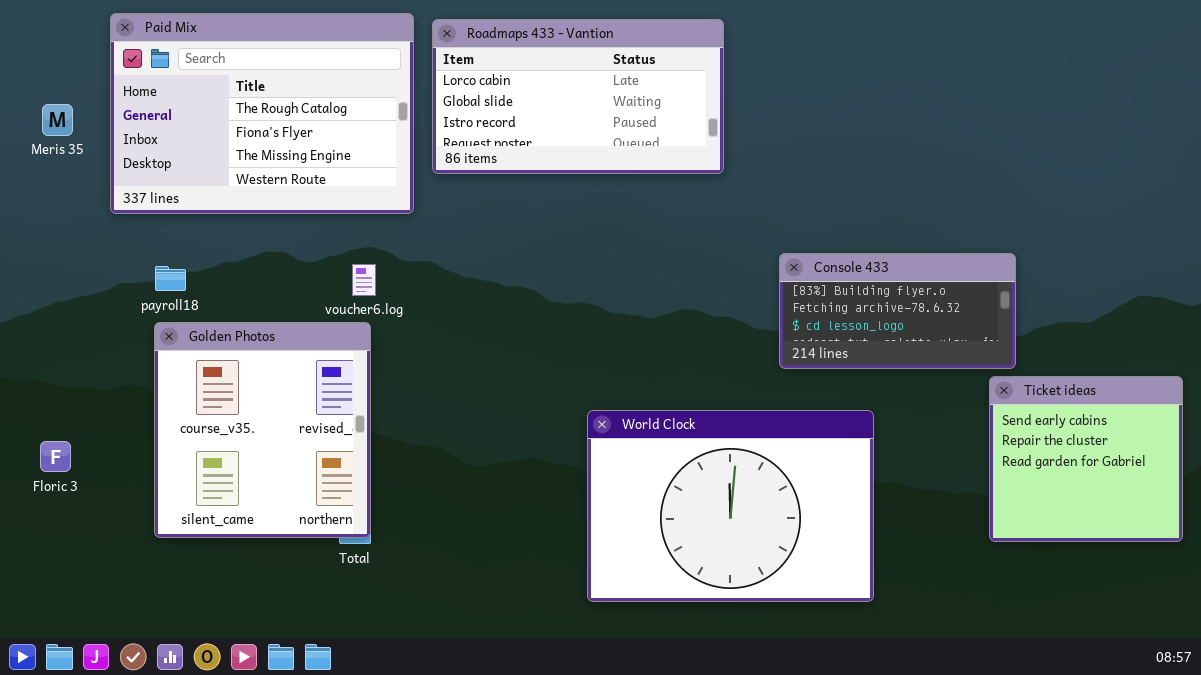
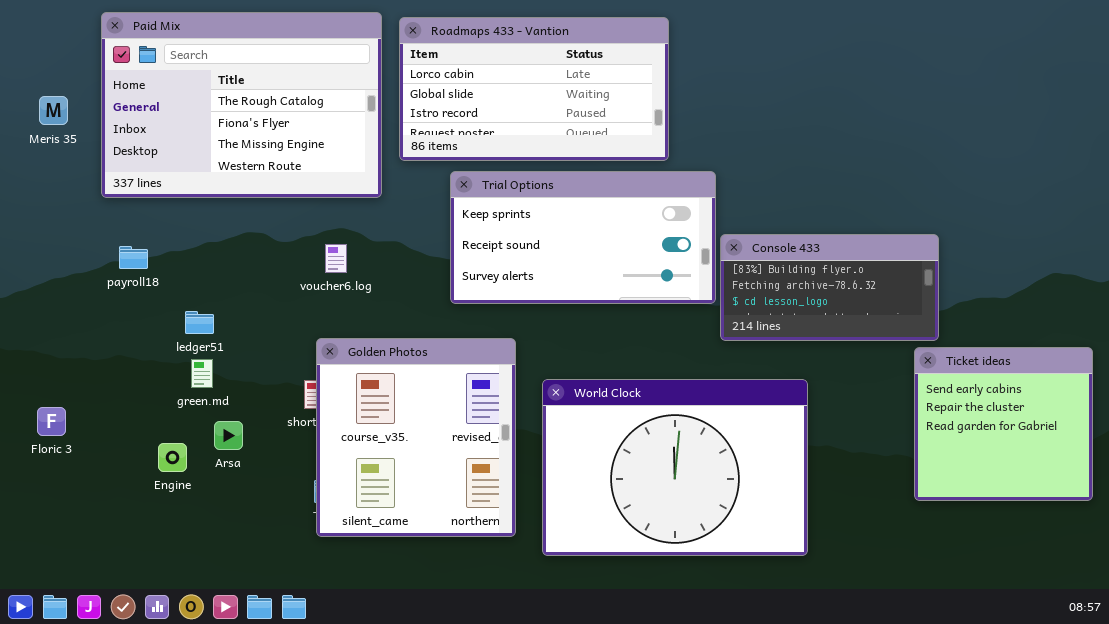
Trial Options: none -> [450,171,716,304], opened
payroll18: [155,266,186,291] -> [119,246,148,269], moved
Golden Photos: [154,322,371,538] -> [316,338,516,537], moved

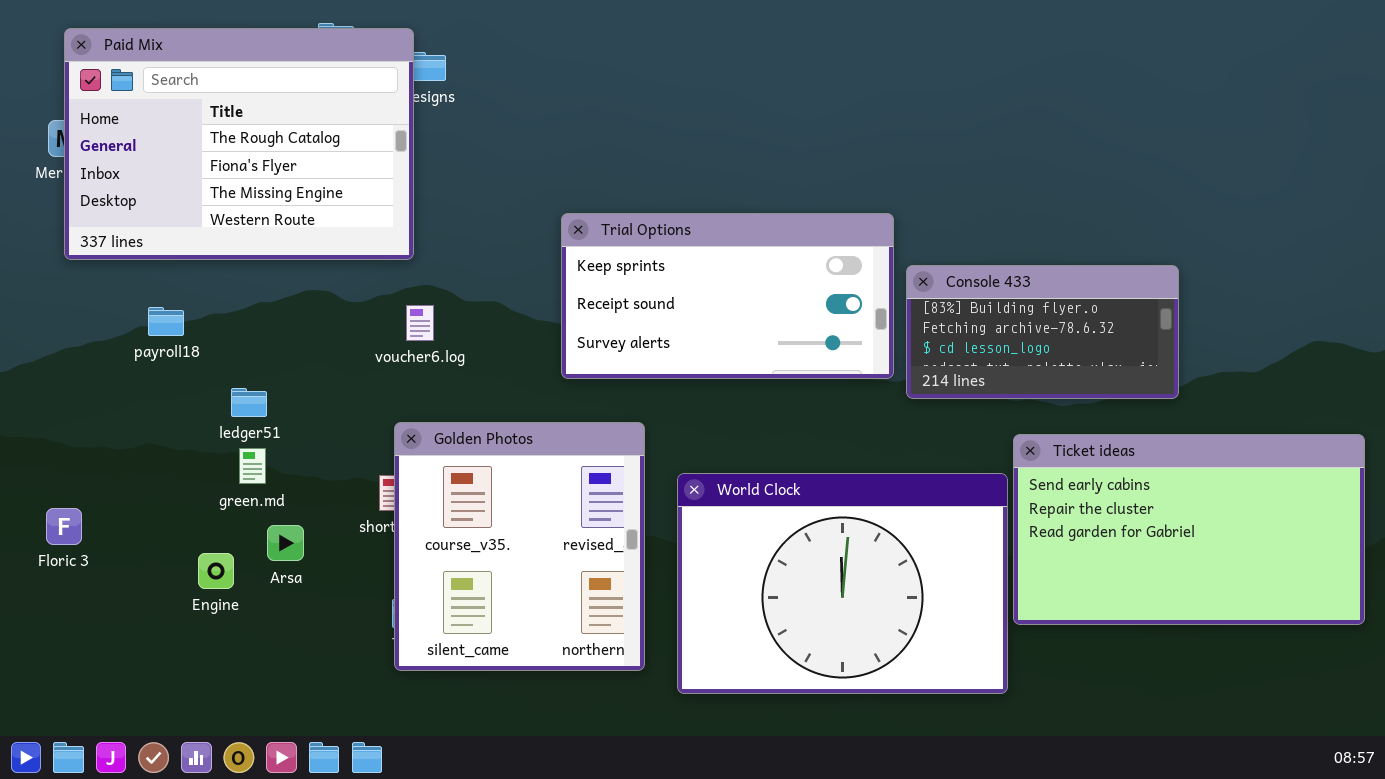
Paid Mix: [101,12,382,198] -> [64,28,414,260], moved
Roadmaps 433 - Vantion: [399,17,669,161] -> none, closed
Console 433: [720,234,939,341] -> [906,265,1179,399], moved
Ticket ideas: [914,347,1093,501] -> [1013,434,1365,625], resized

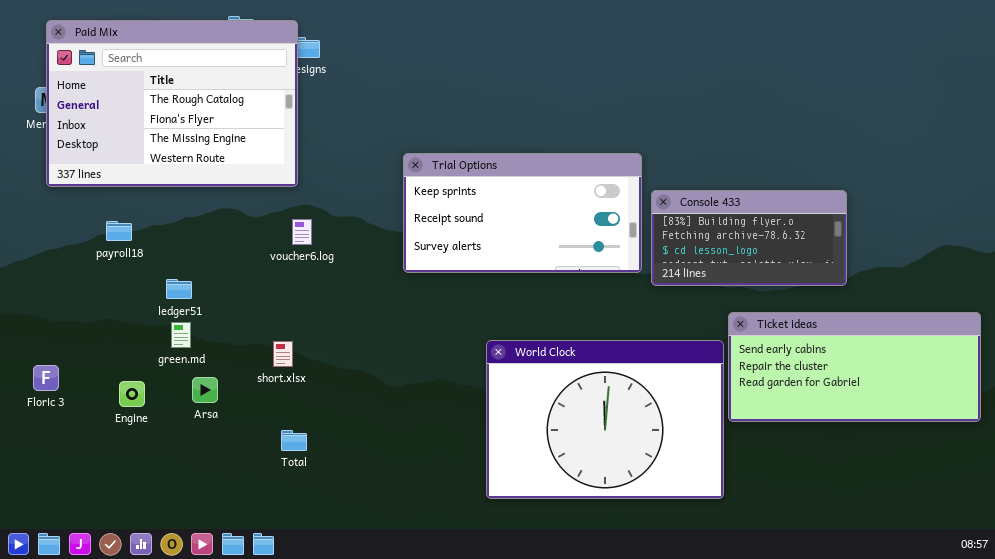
Golden Photos: [394,422,645,671] -> none, closed
Ticket ideas: [1013,434,1365,625] -> [728,312,981,422], resized
Engine: [198,553,234,589] -> [119,381,145,407], moved

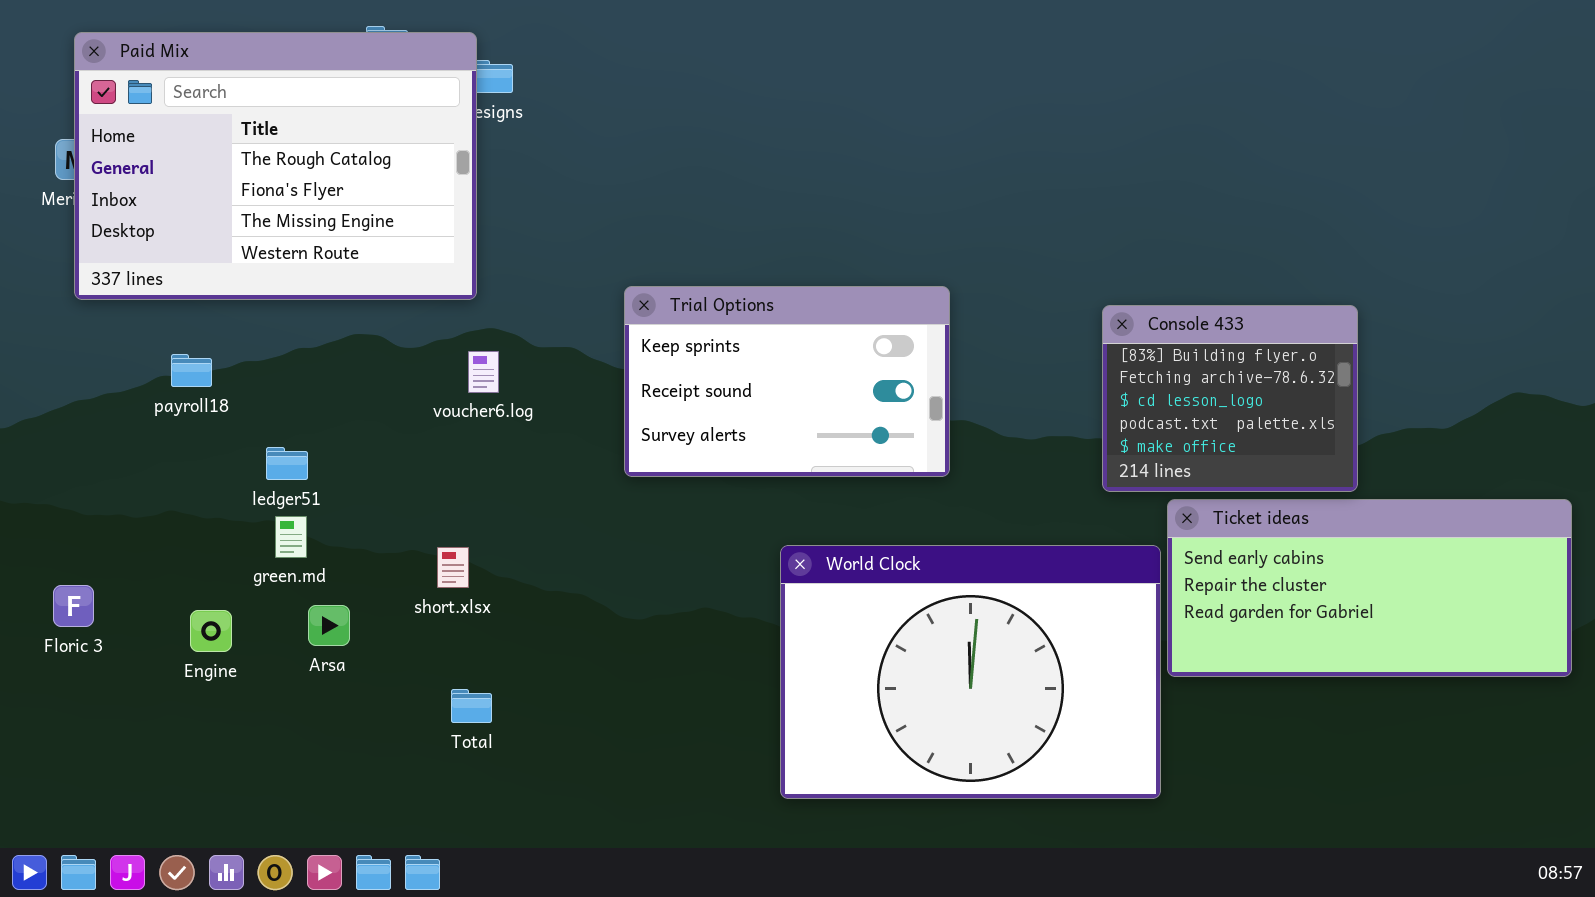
Trial Options: [403,153,642,273] -> [624,286,950,477], moved, resized
Console 433: [651,190,847,286] -> [1102,305,1358,492], resized

